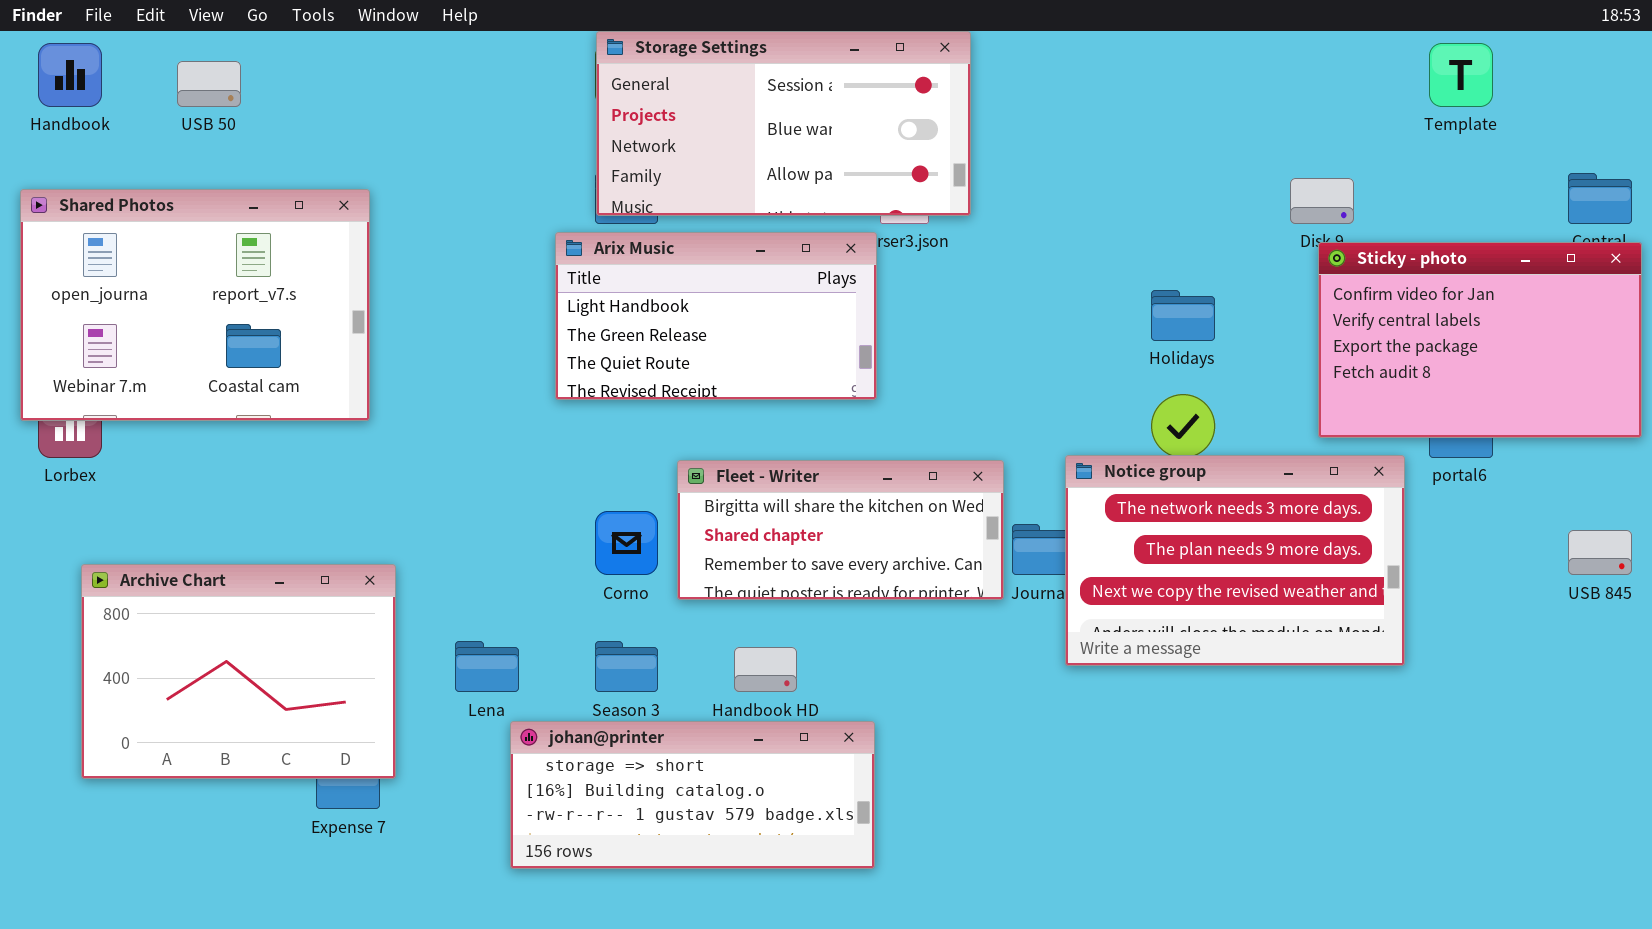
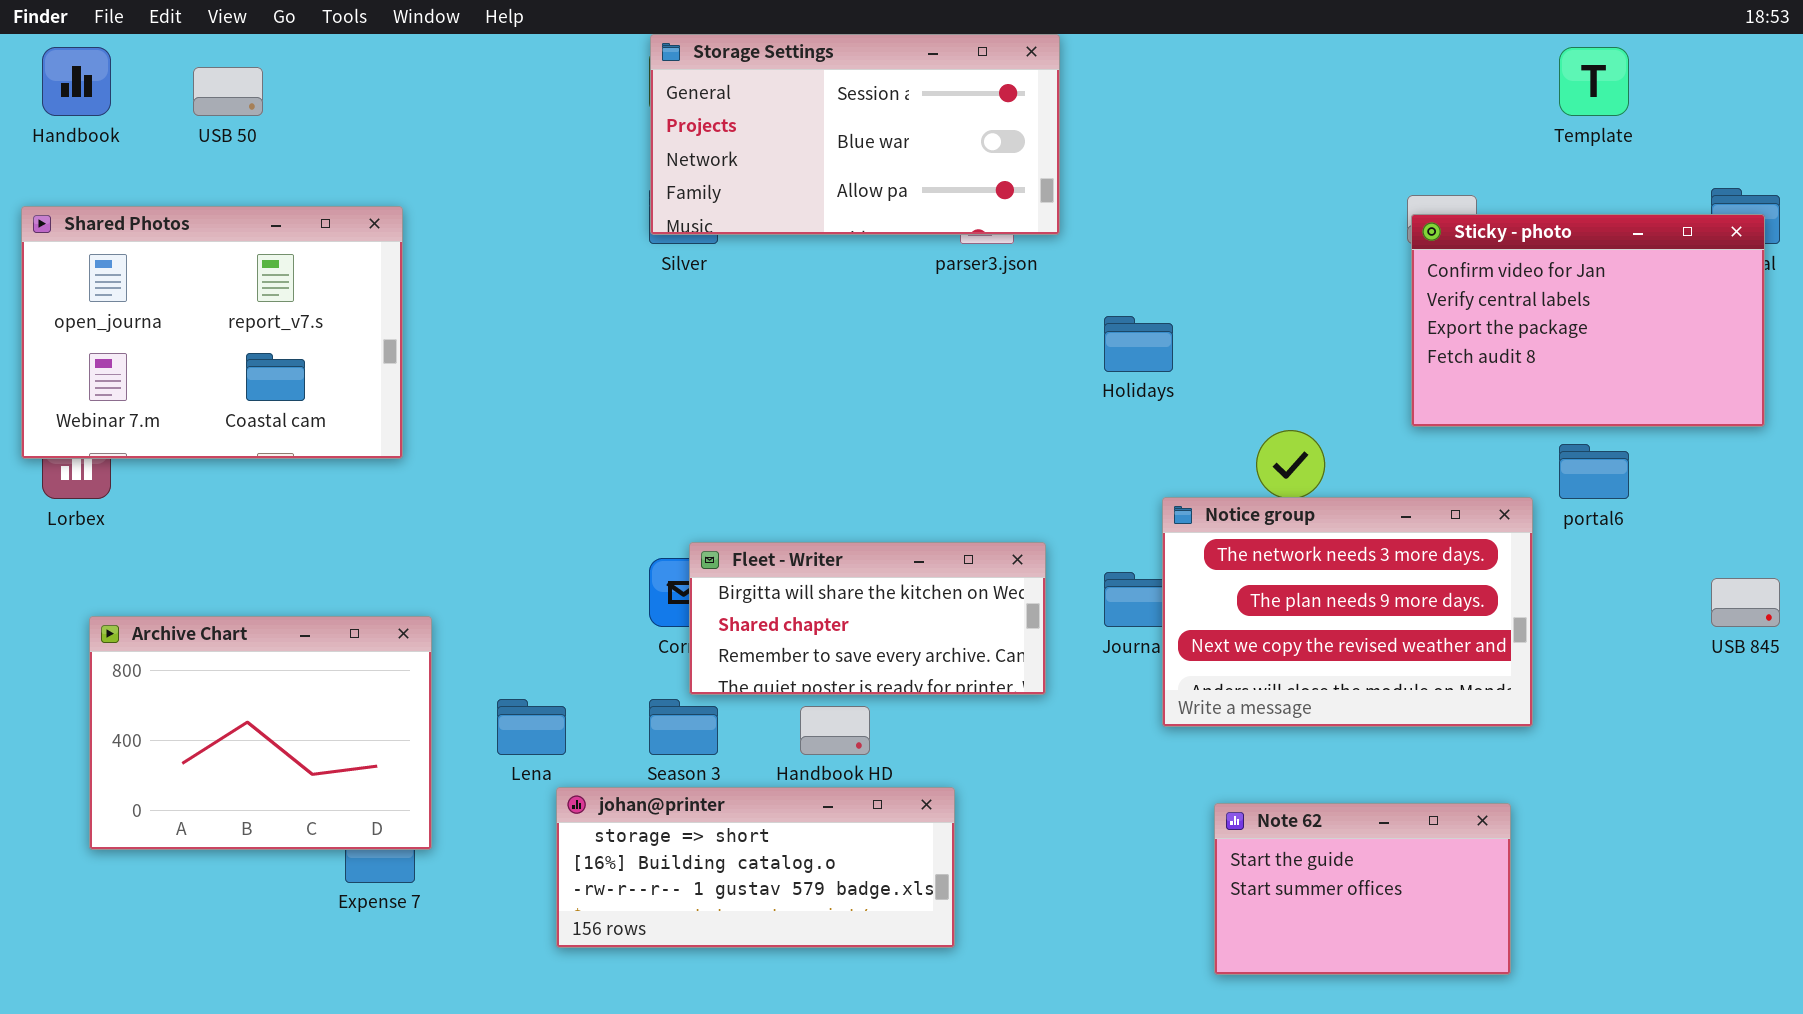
Arix Music: [555,232,877,400] -> none, closed
Sticky - photo: [1318,242,1642,438] -> [1411,214,1765,427], moved
Holidays: [1151,290,1215,341] -> [1104,316,1173,372], moved
Fleet - Writer: [677,460,1004,600] -> [689,542,1046,695], moved
Note 62: none -> [1214,803,1511,975], opened

